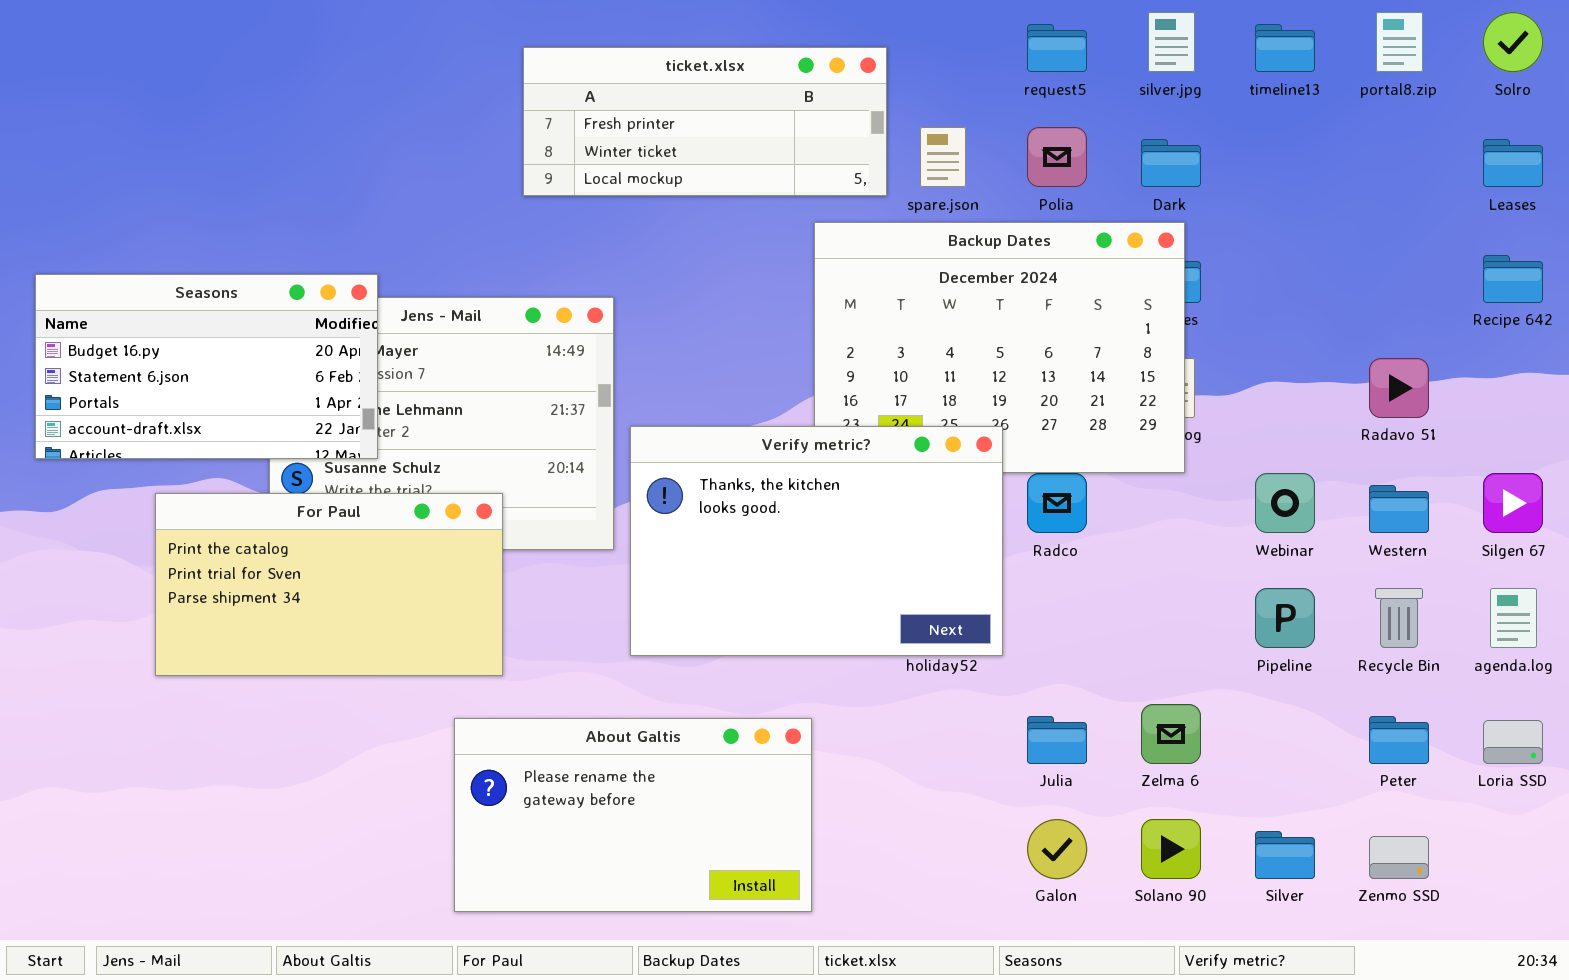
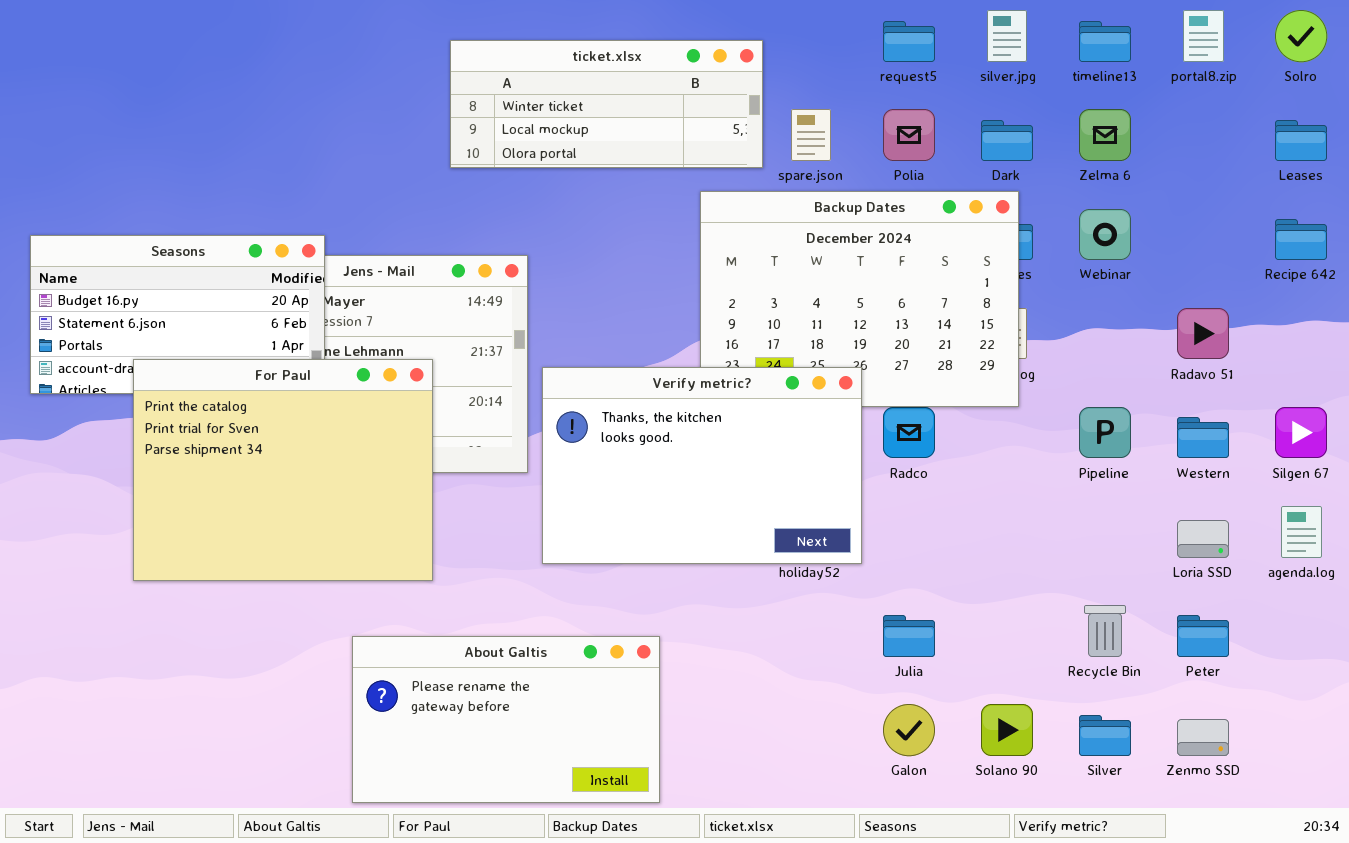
ticket.xlsx: [523,47,887,196] -> [450,40,763,168], scrolled down 1 row
Webinar: [1255,473,1315,533] -> [1079,209,1131,260], moved
For Paul: [155,493,503,676] -> [133,359,433,581], resized
Pipeline: [1255,588,1315,648] -> [1079,407,1131,458], moved
Recycle Bin: [1375,588,1423,648] -> [1084,605,1126,657], moved
Zelma 6: [1141,704,1201,764] -> [1079,109,1131,161], moved
About Galtis: [454,718,812,912] -> [352,636,660,803], moved
Loria SSD: [1483,720,1543,764] -> [1177,520,1229,558], moved

